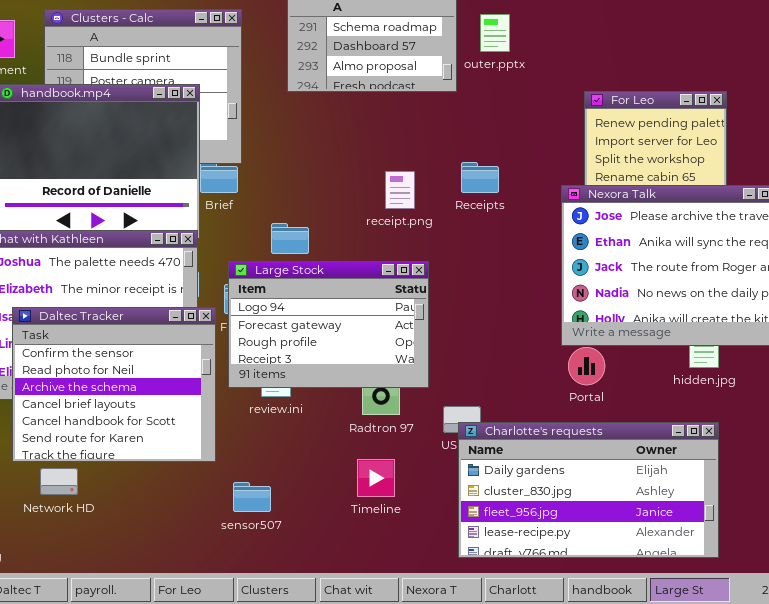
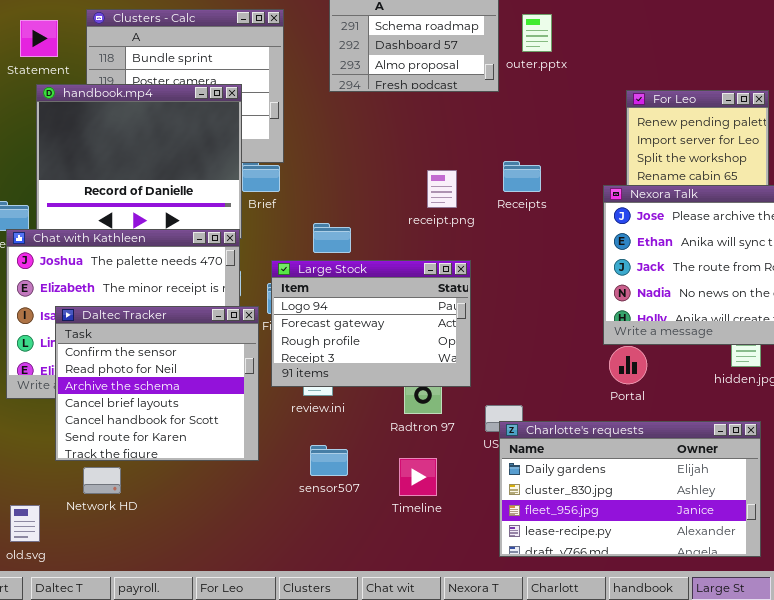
sensor507: [233,482,271,512] -> [310,445,348,476], moved

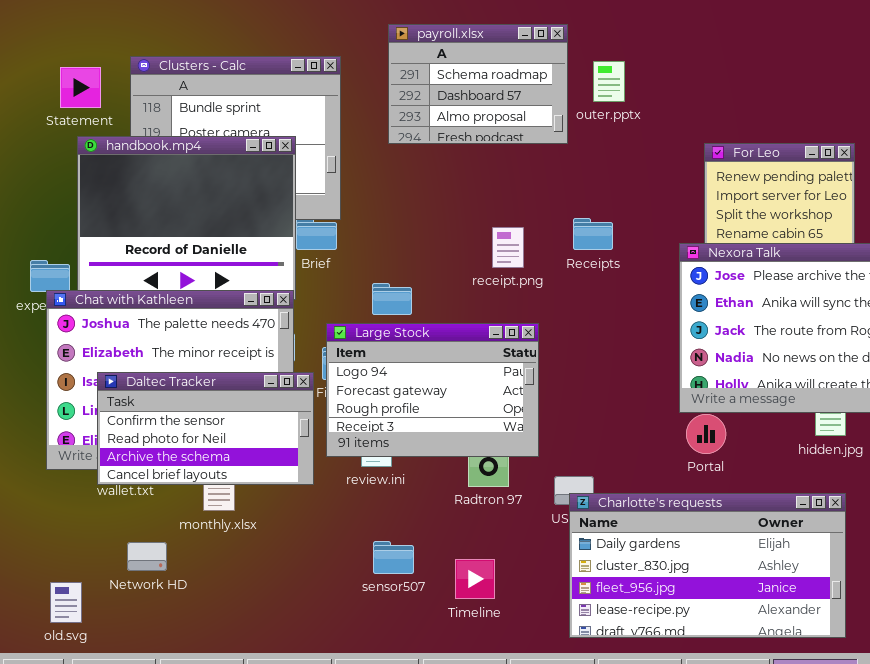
Daltec Tracker: [55,306,259,461] -> [97,372,314,485], resized
sensor507: [310,445,348,476] -> [373,541,414,574], moved
Timeline: [399,458,437,496] -> [455,559,495,599], moved

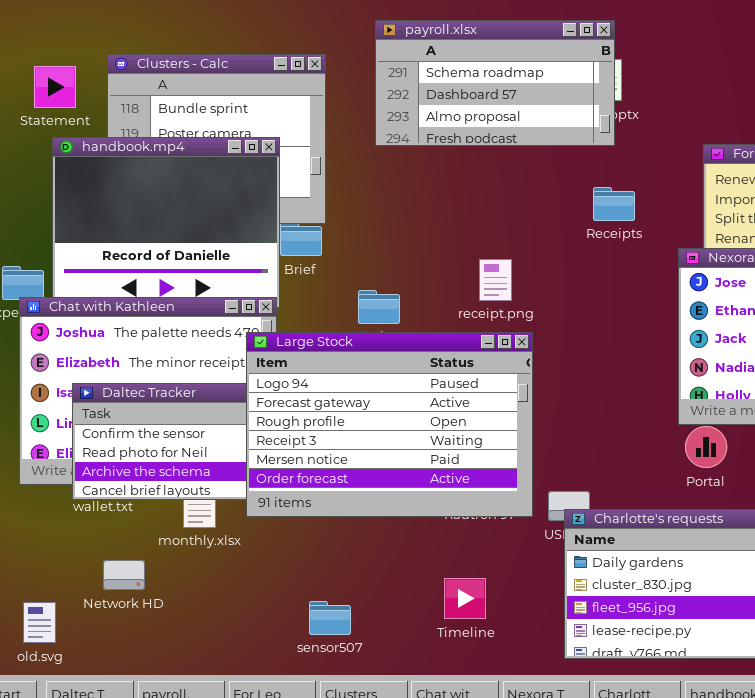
payroll.xlsx: [388,24,568,144] -> [375,20,615,146], resized
Receipts: [573,218,613,250] -> [593,187,635,221], moved
receipt.png: [492,227,524,268] -> [479,259,512,301], moved
Large Stock: [326,323,539,457] -> [246,332,533,517], resized
sensor507: [373,541,414,574] -> [309,601,351,635], moved

